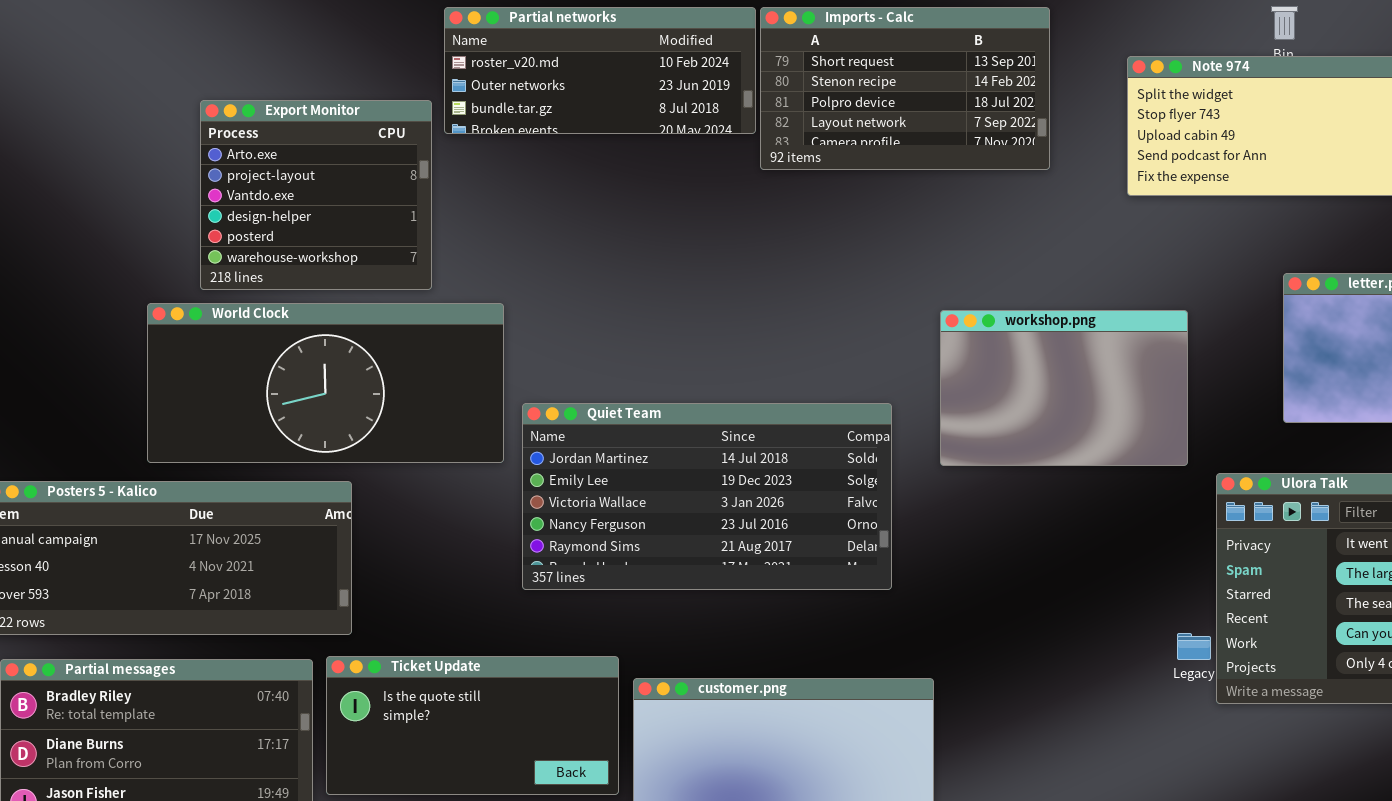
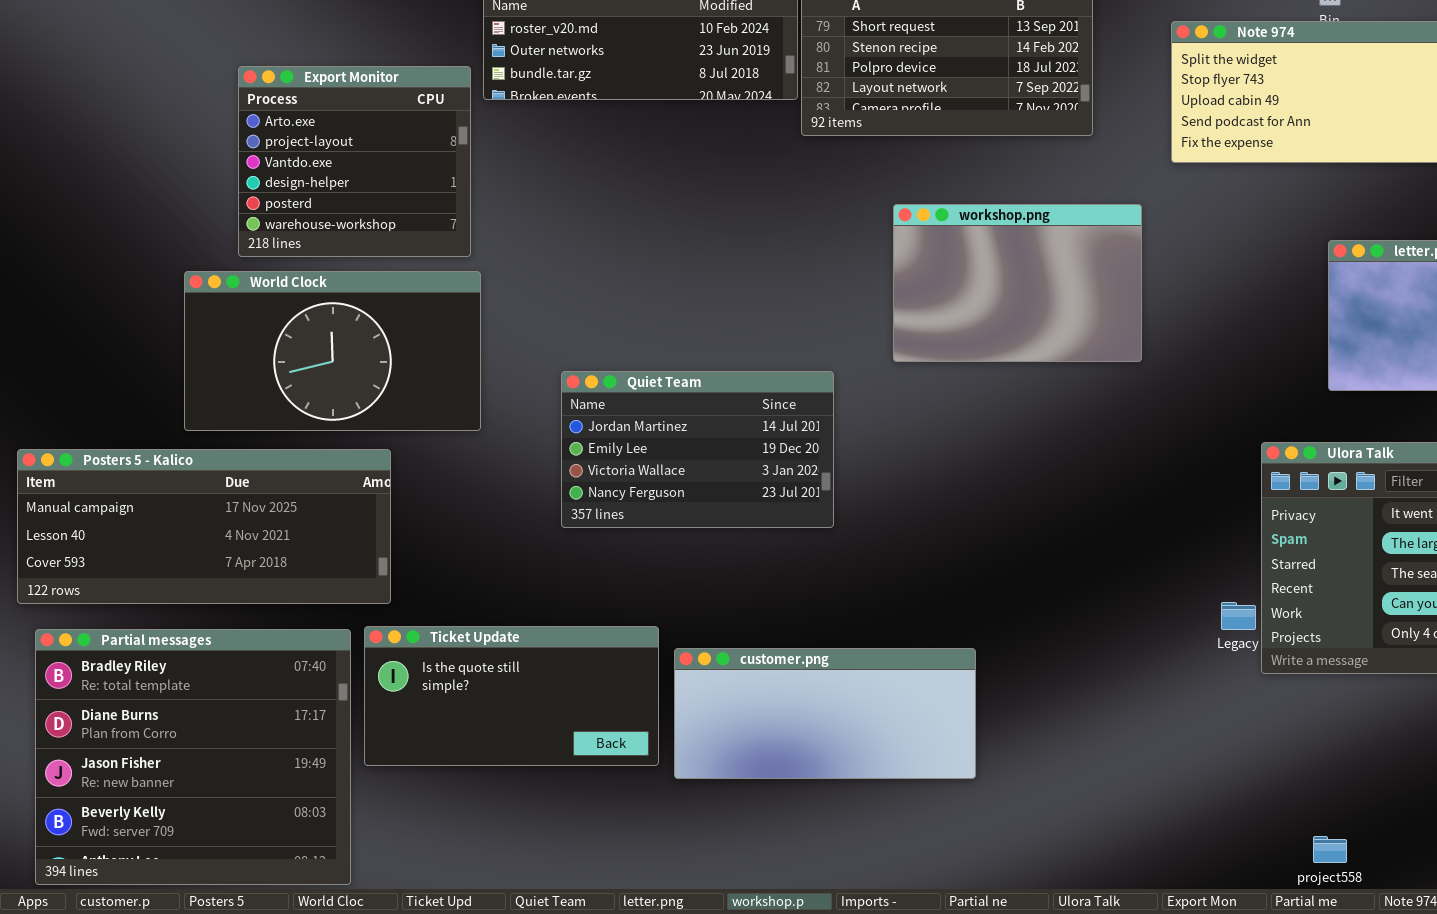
World Clock: [147,303,504,463] -> [184,271,481,431], resized
workshop.png: [940,310,1188,466] -> [893,204,1142,362], moved
Quiet Team: [522,403,892,590] -> [561,371,834,528], resized

